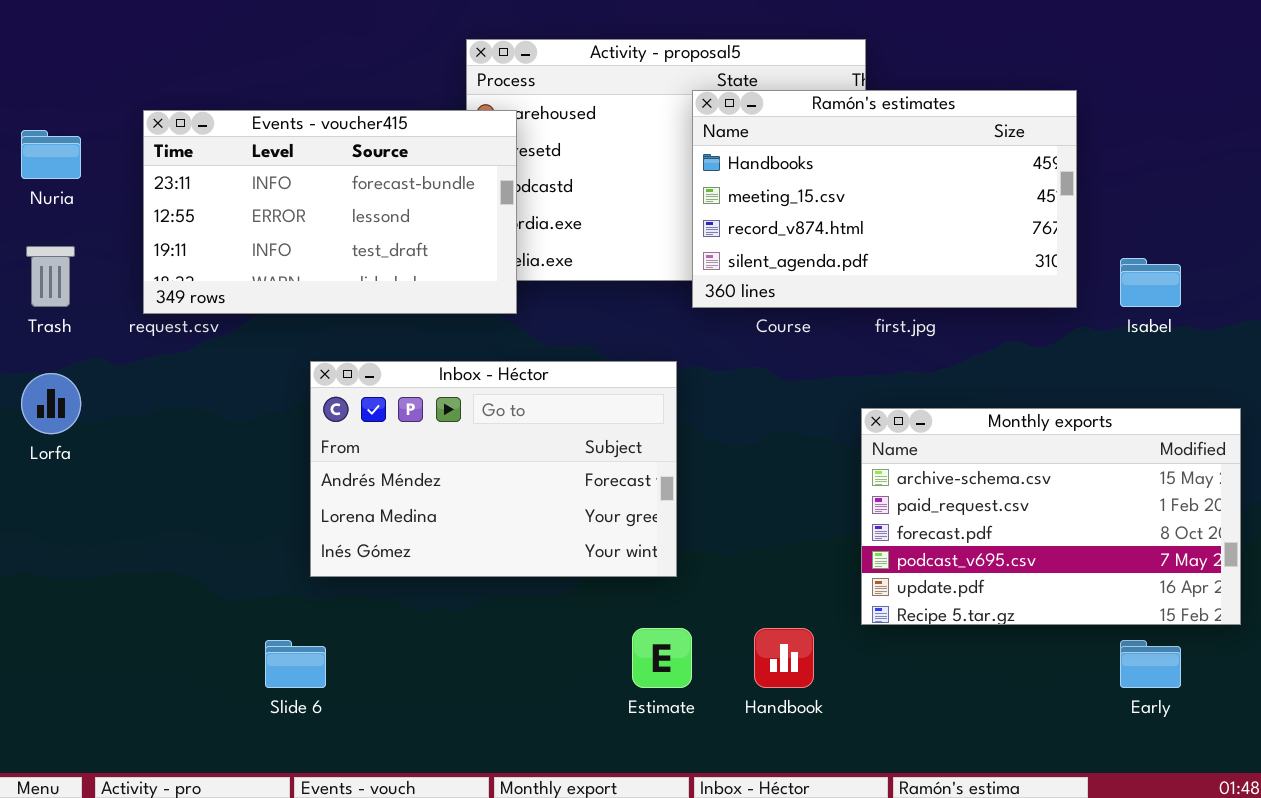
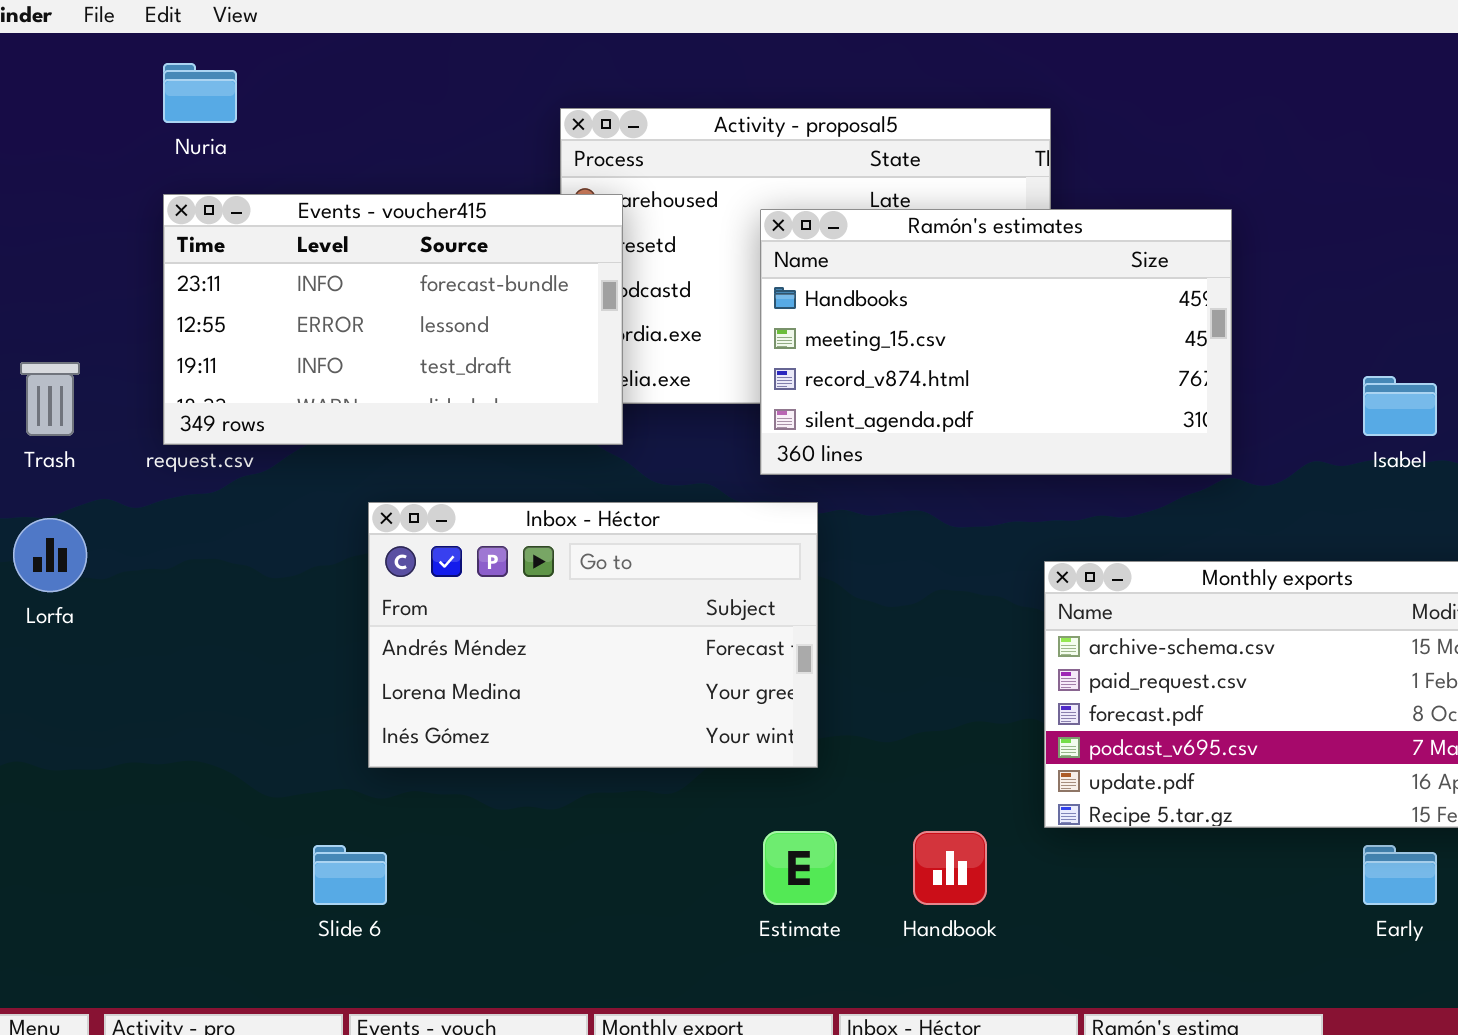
Ramón's estimates: [692,90,1077,308] -> [760,209,1232,475], moved
Nuria: [21,130,81,179] -> [163,63,237,123], moved

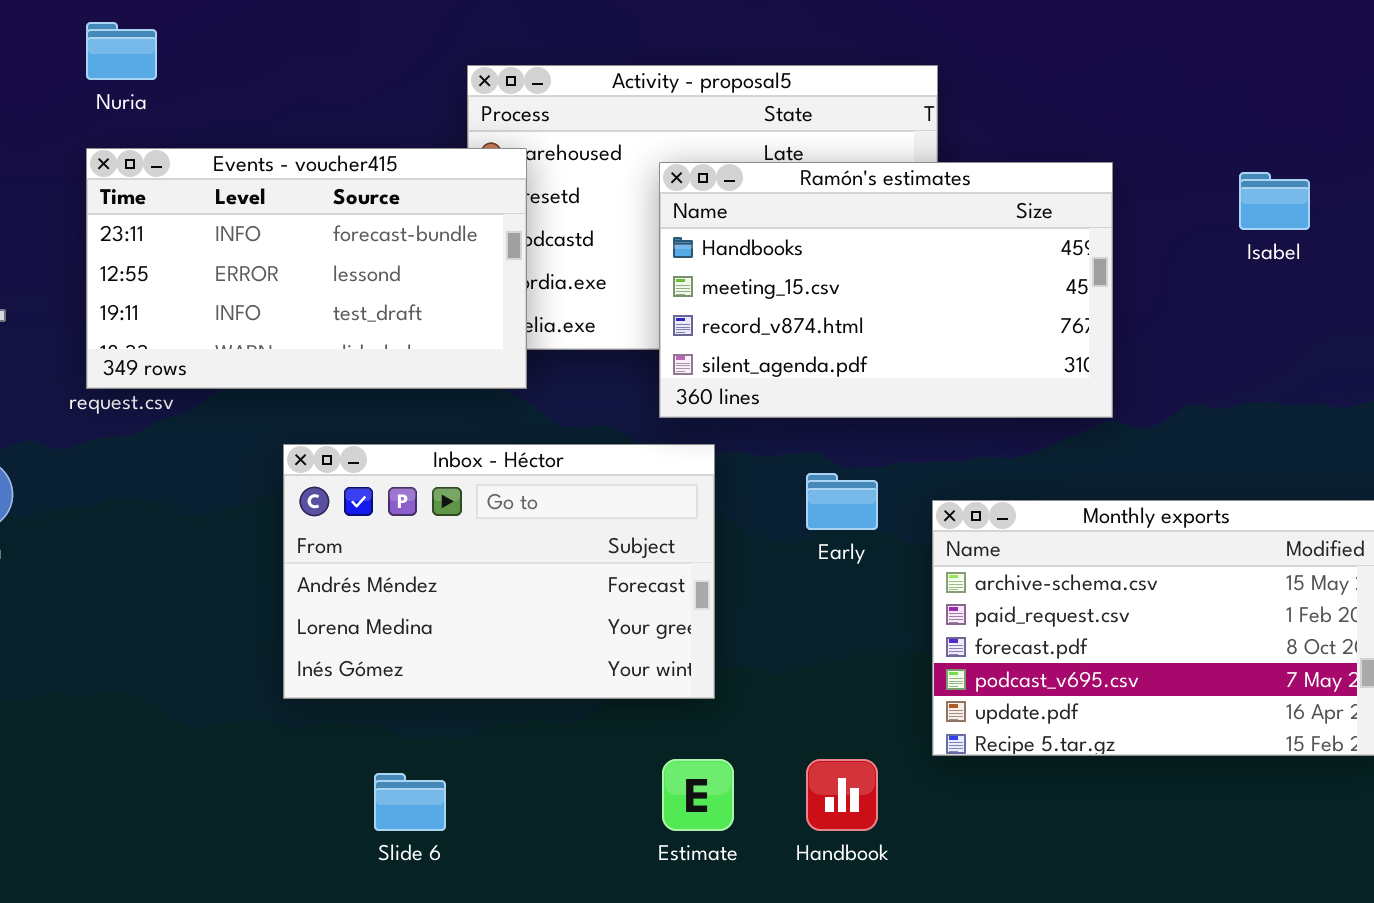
Isabel: [1363,376,1437,436] -> [1239,172,1310,230], moved
Slide 6: [313,845,387,905] -> [374,773,446,831], moved
Early: [1363,845,1437,905] -> [806,473,878,530], moved

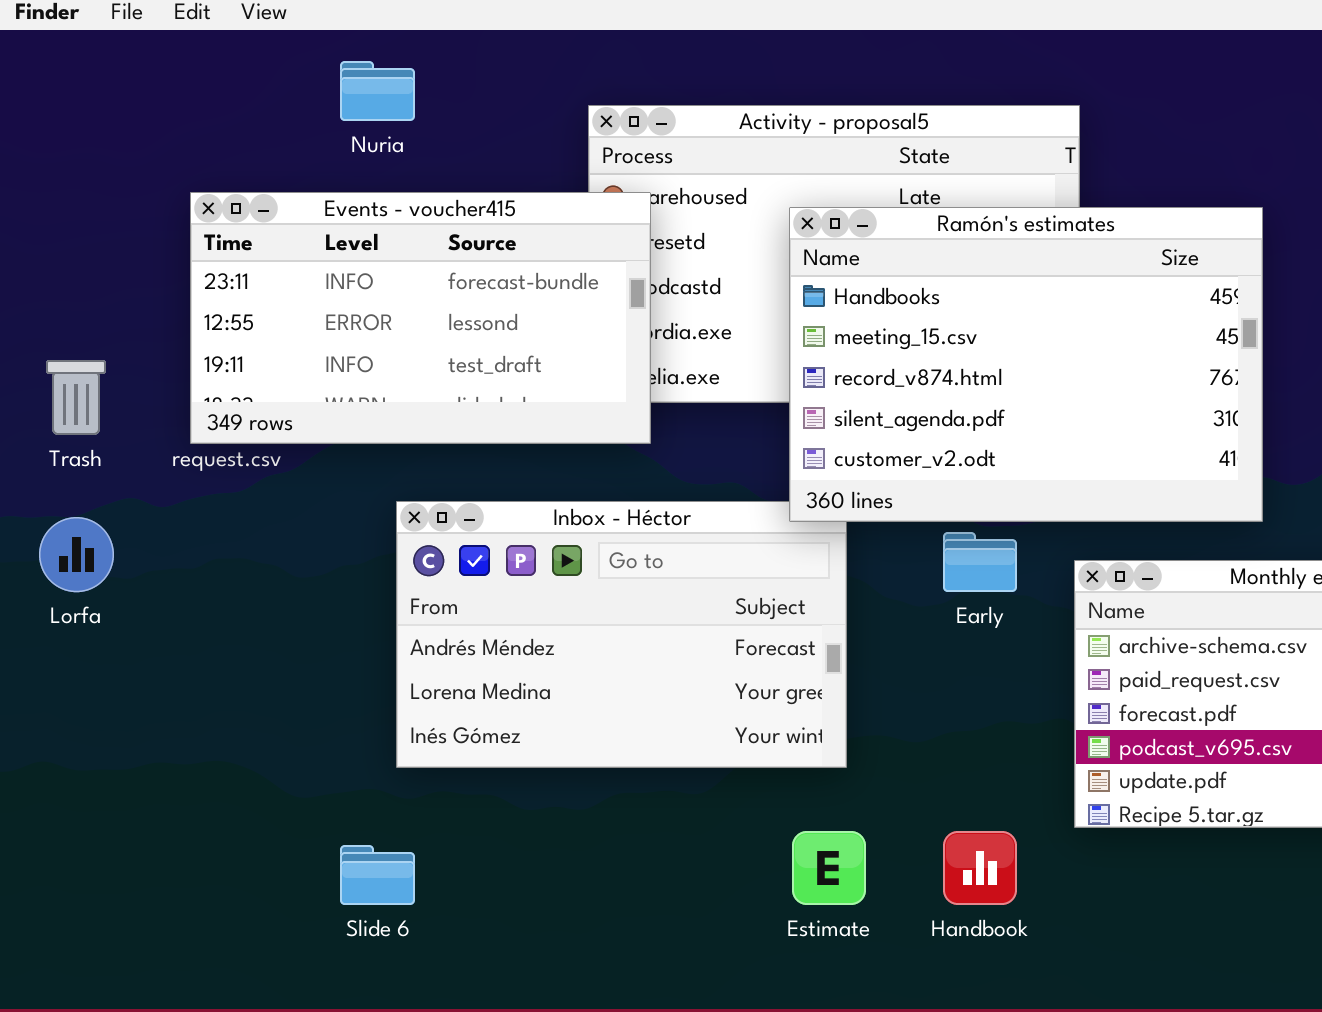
Nuria: [86,22,157,80] -> [340,61,415,121], moved
Ramón's estimates: [659,162,1113,418] -> [789,207,1263,522], resized
Slide 6: [374,773,446,831] -> [340,845,415,905], moved

